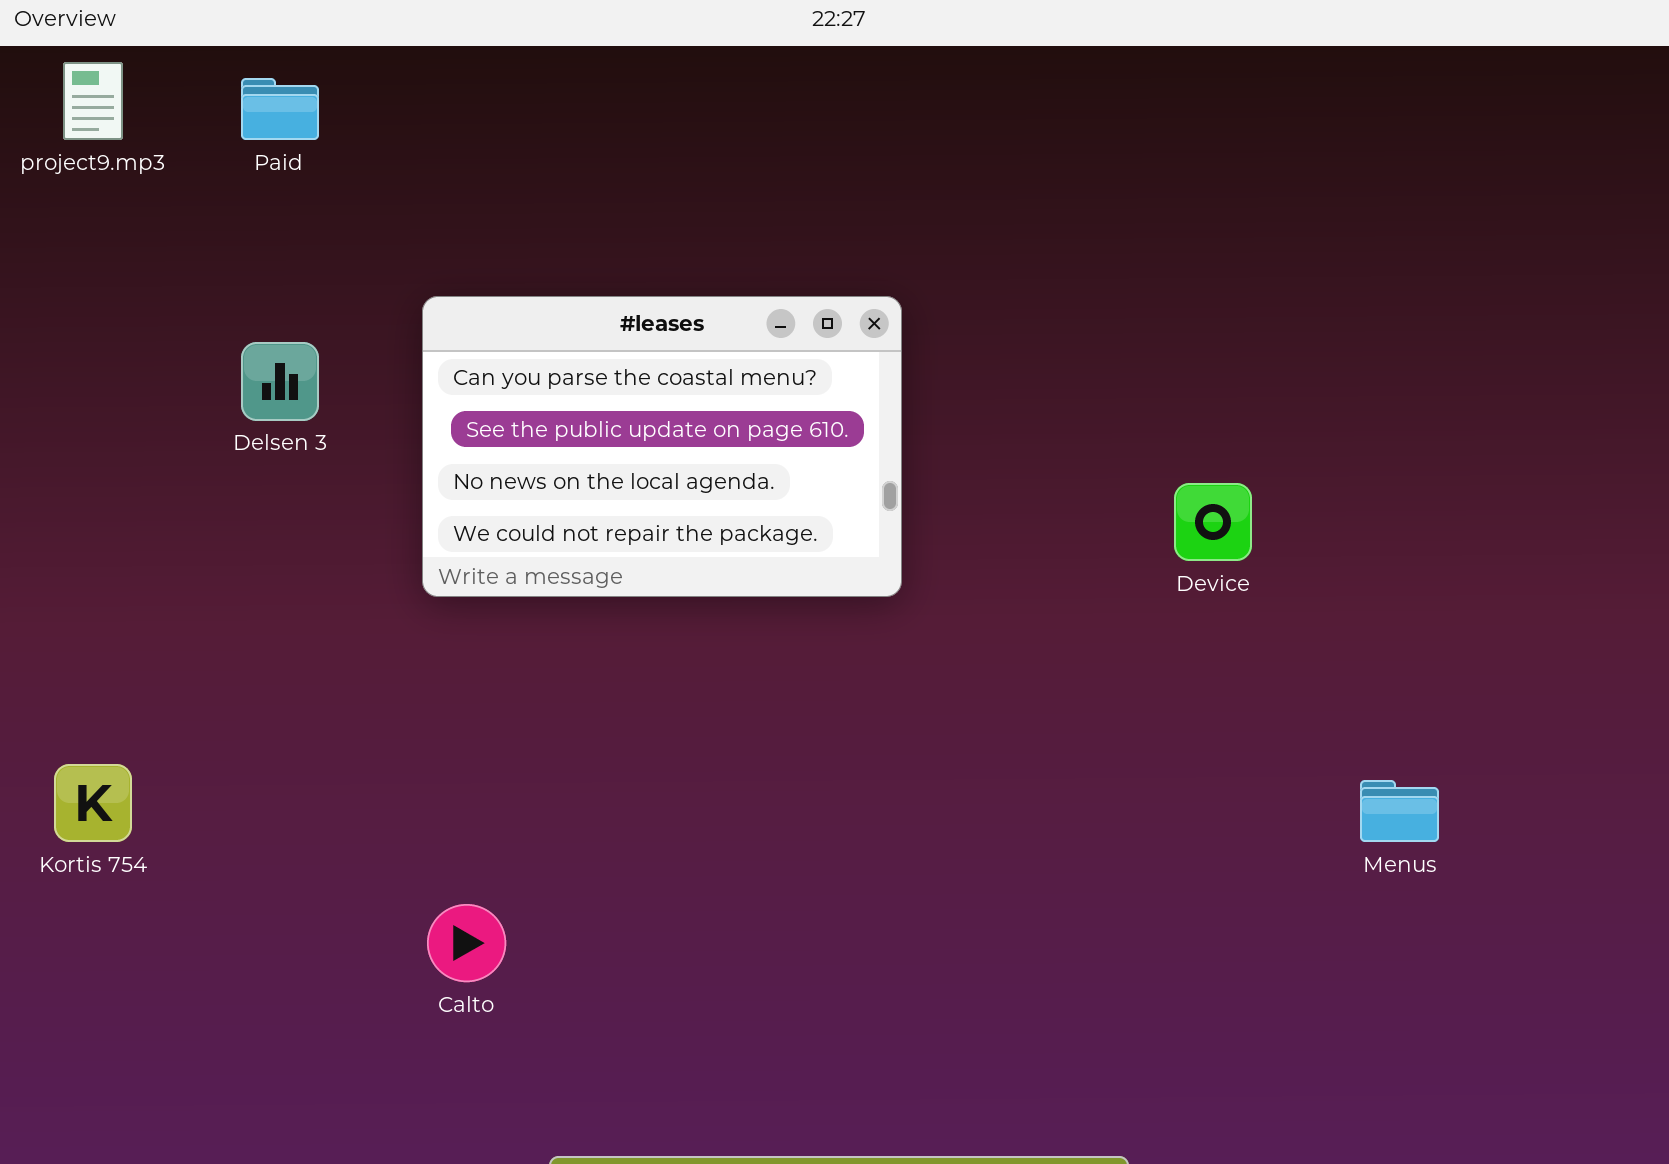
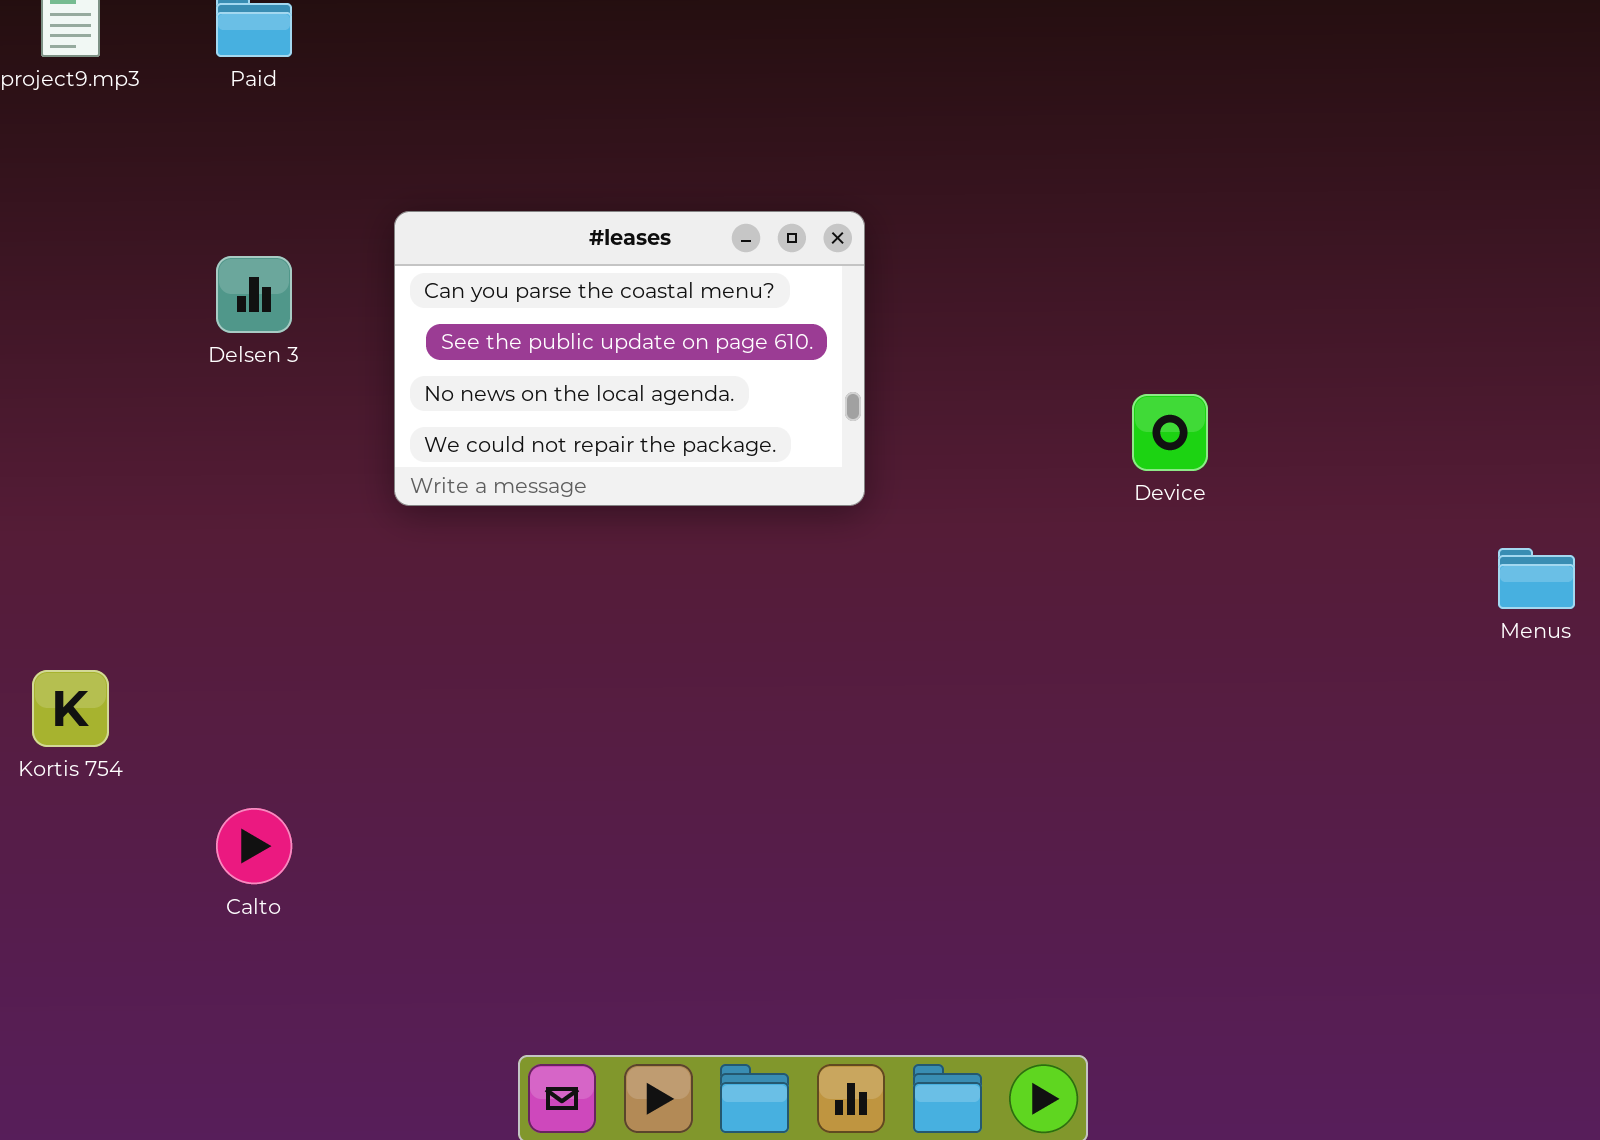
Menus: [1360,780,1439,842] -> [1498,548,1575,609], moved
Calto: [427,904,506,982] -> [216,808,292,884], moved

